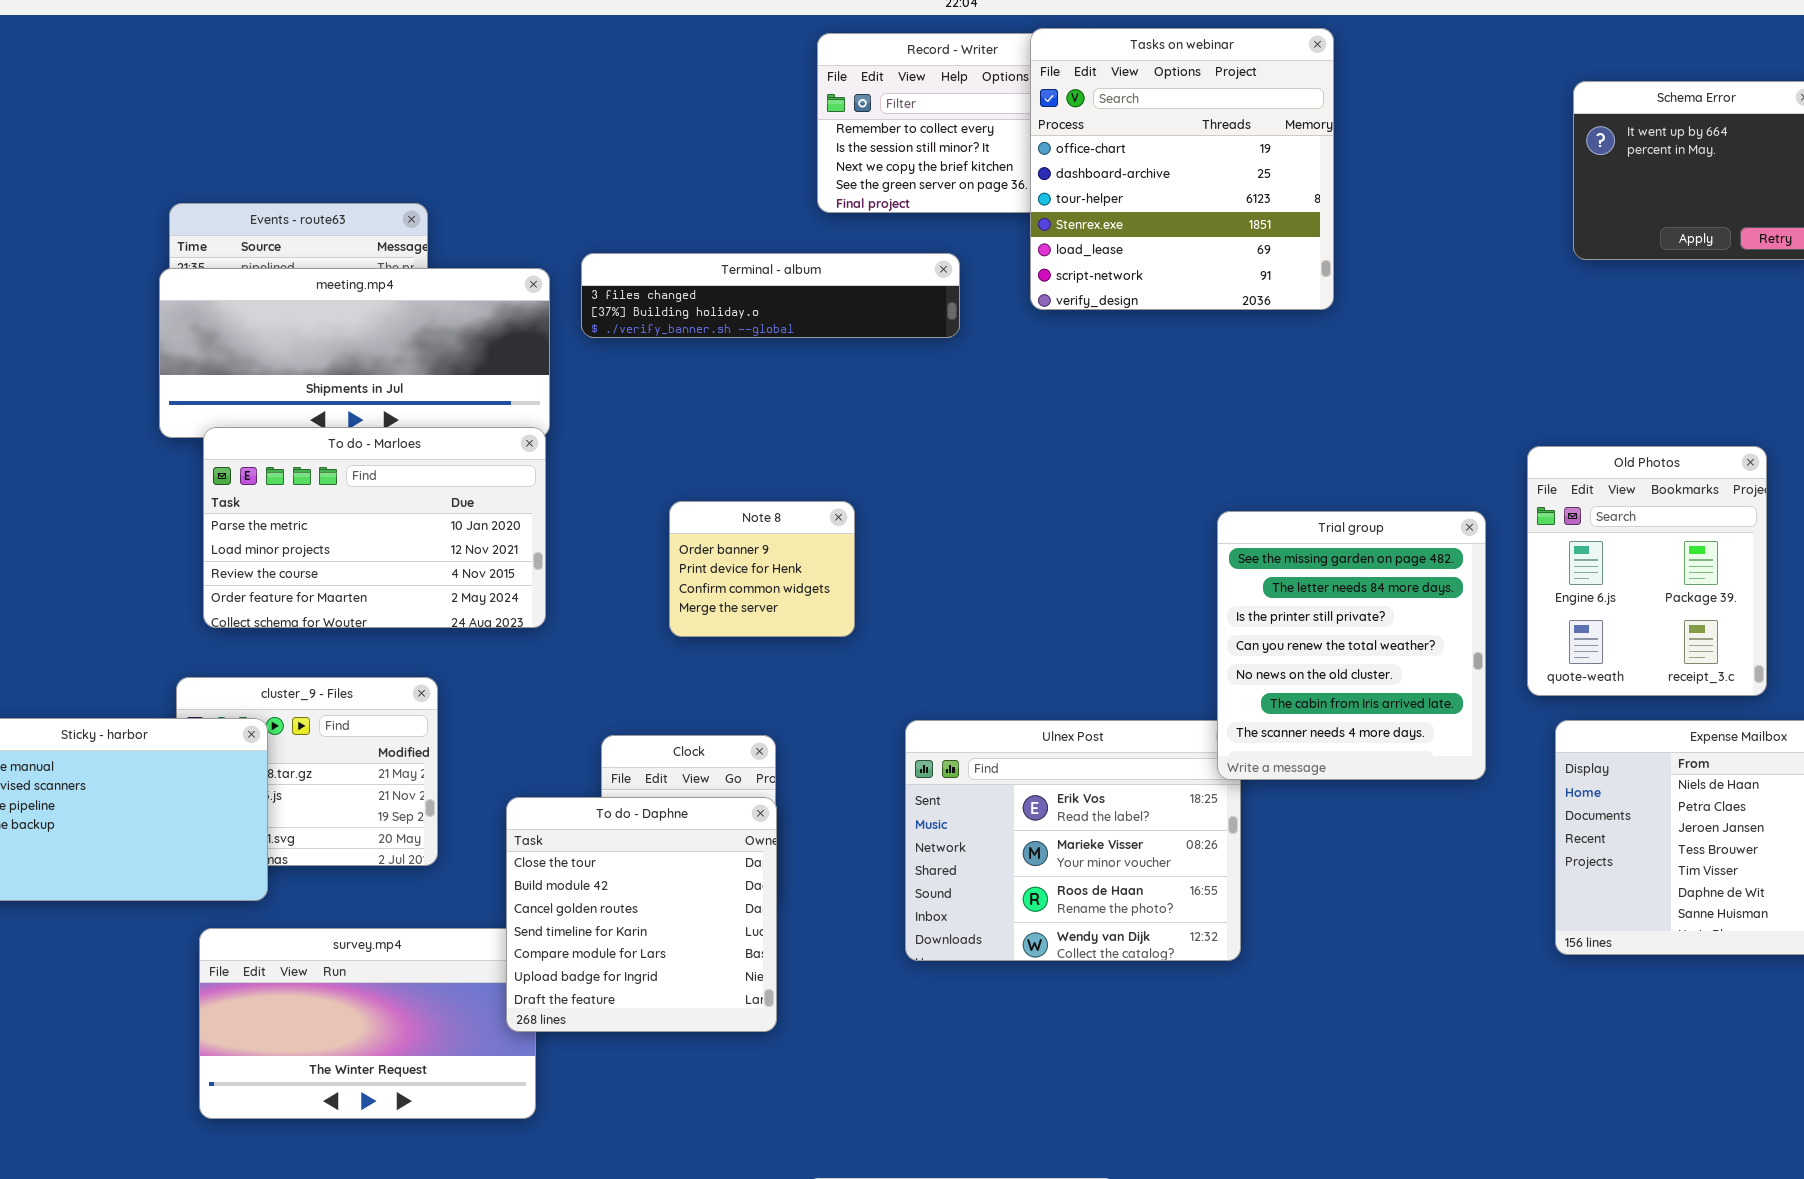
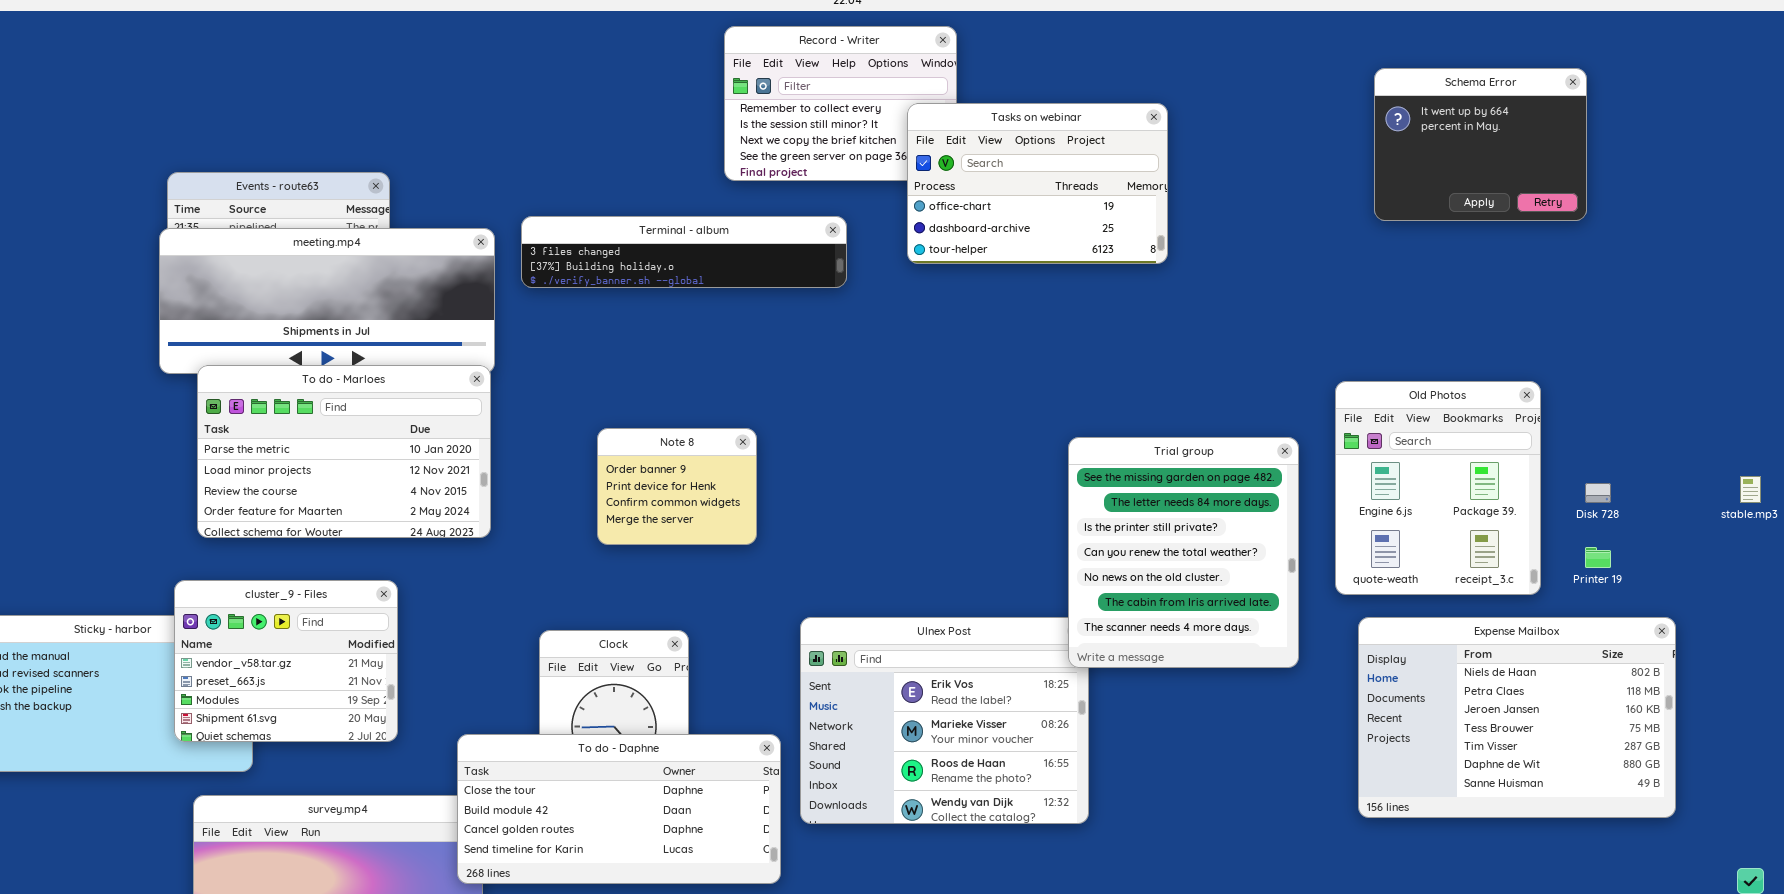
Tasks on webinar: [1030,28,1334,310] -> [907,103,1168,264], resized
cluster_9 - Files: [176,677,438,866] -> [174,580,398,742], raised
To do - Daphne: [506,797,777,1032] -> [457,734,781,884], resized

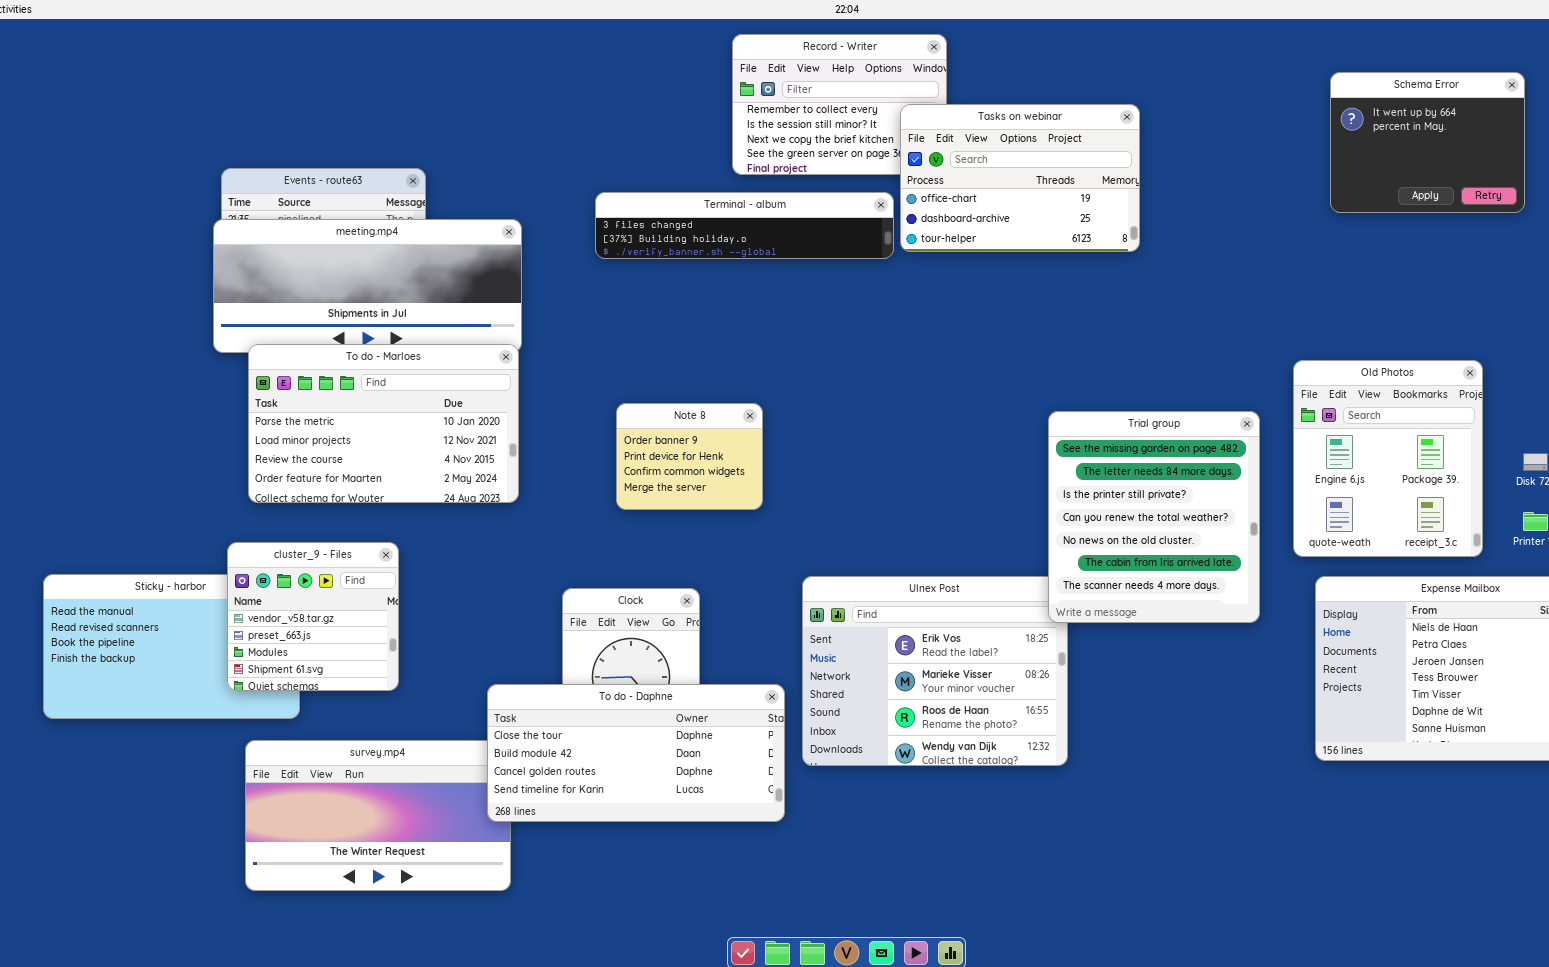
Terminal - album: [521,216,847,288] -> [595,192,894,259], moved
cluster_9 - Files: [174,580,398,742] -> [227,542,399,691], resized

